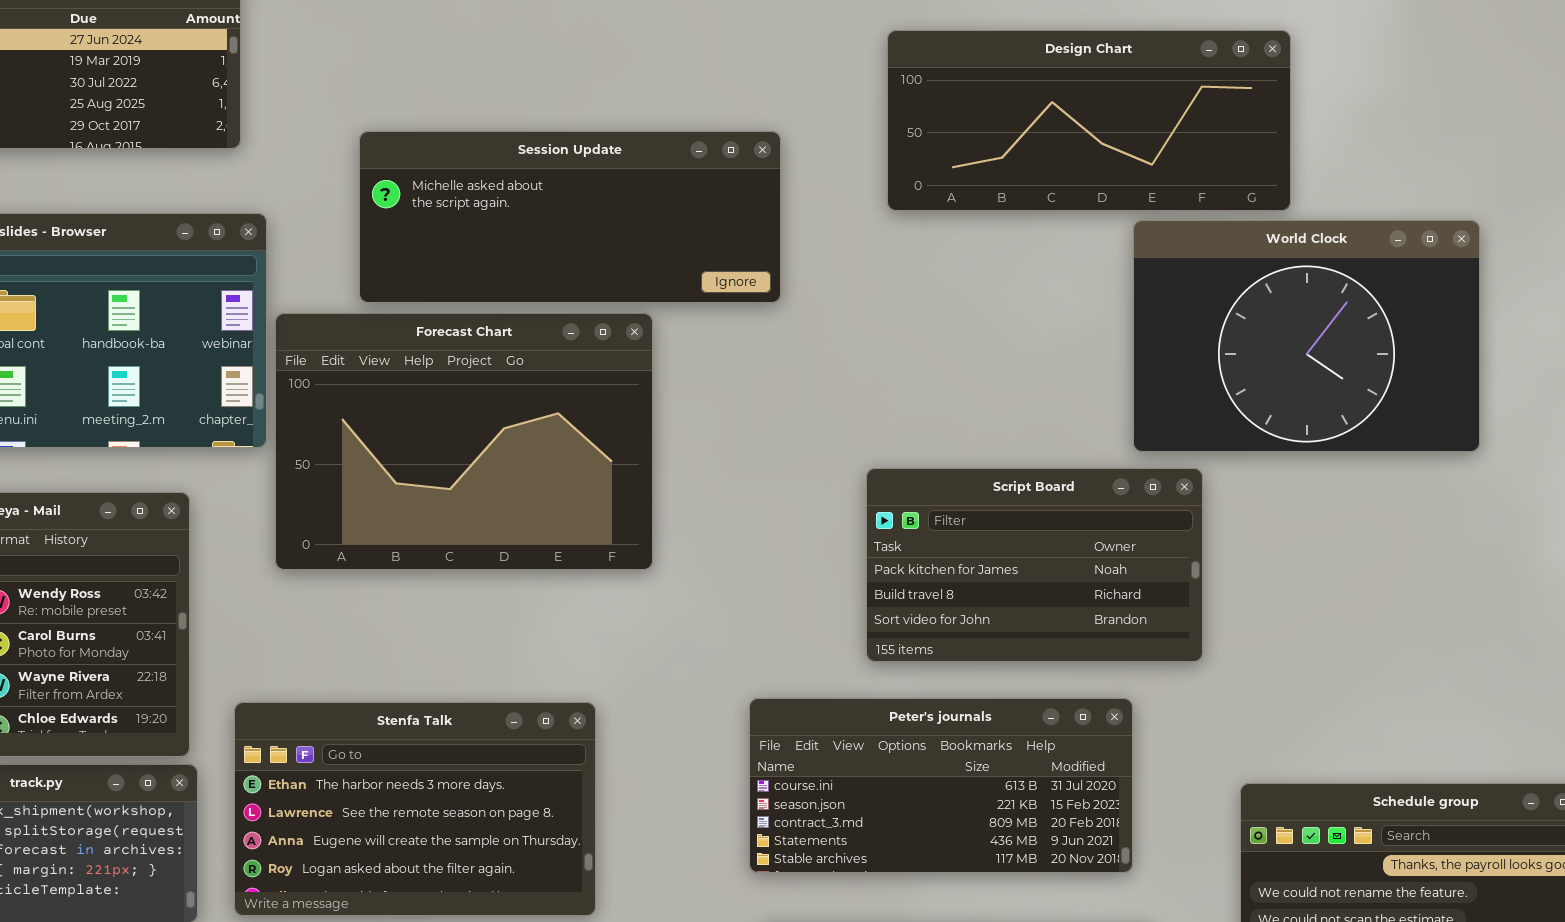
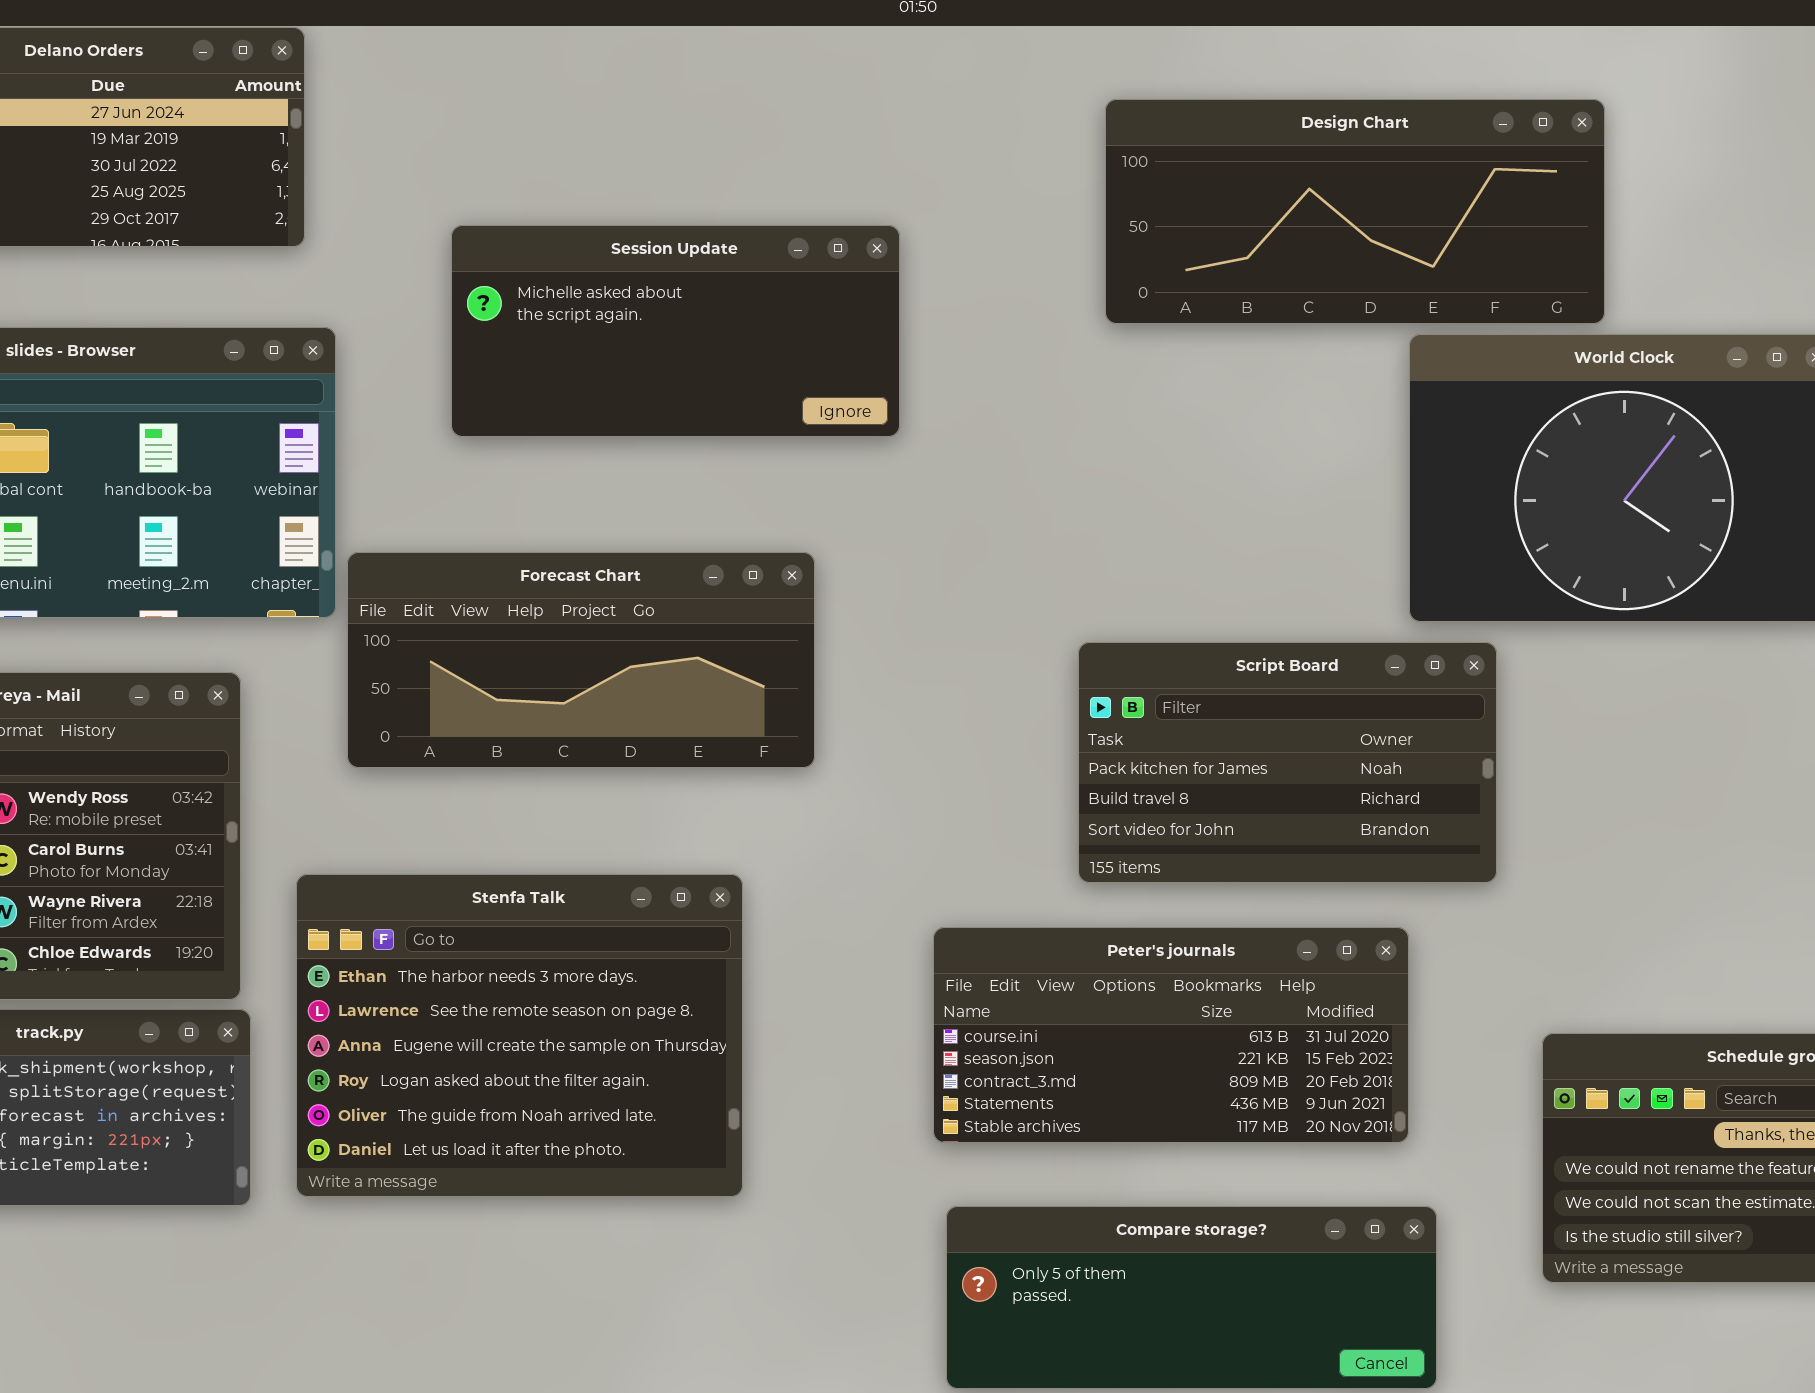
Session Update: [359,131,781,303] -> [451,225,900,437], resized
Forecast Chart: [275,313,653,570] -> [347,552,815,768], resized
Stenfa Talk: [234,702,596,916] -> [296,874,743,1197], resized

